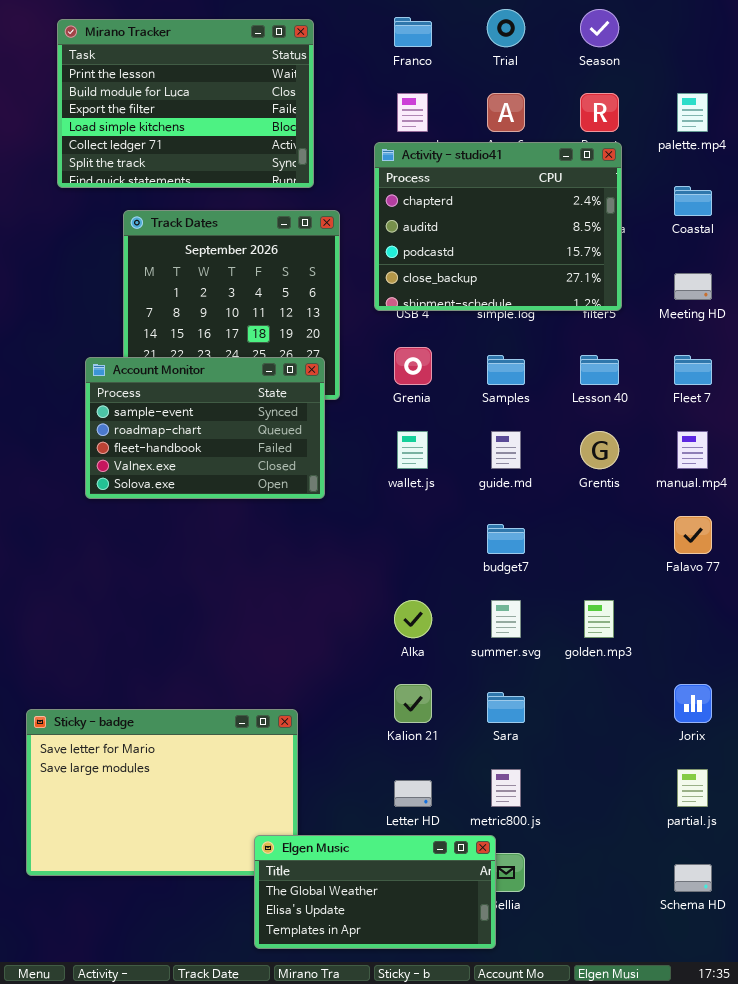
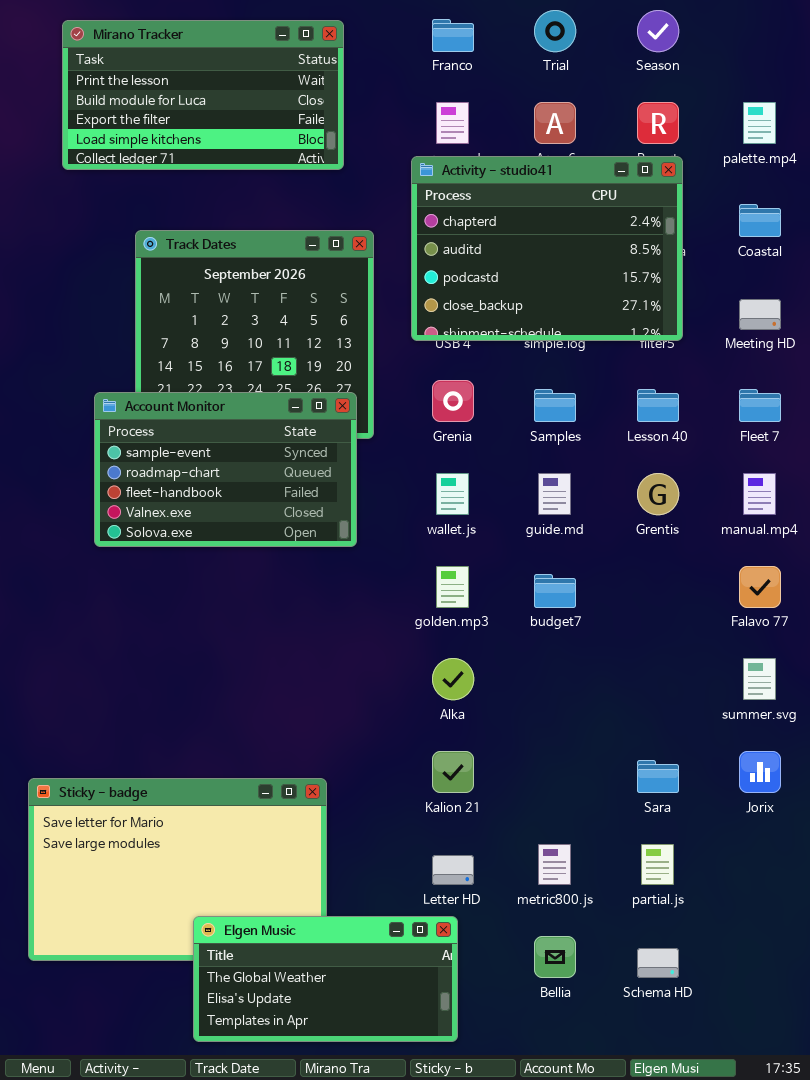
Mirano Tracker: [57,19,314,188] -> [62,20,344,170], resized
summer.svg: [491,600,521,638] -> [743,658,776,700], moved
golden.mp3: [584,600,614,638] -> [436,566,469,608], moved
Sara: [487,692,525,723] -> [637,760,679,793], moved
partial.js: [677,769,708,807] -> [641,844,674,885], moved
Elgen Music: [254,835,496,949] -> [193,916,458,1042], moved
Schema HD: [674,864,712,892] -> [637,948,679,978], moved

